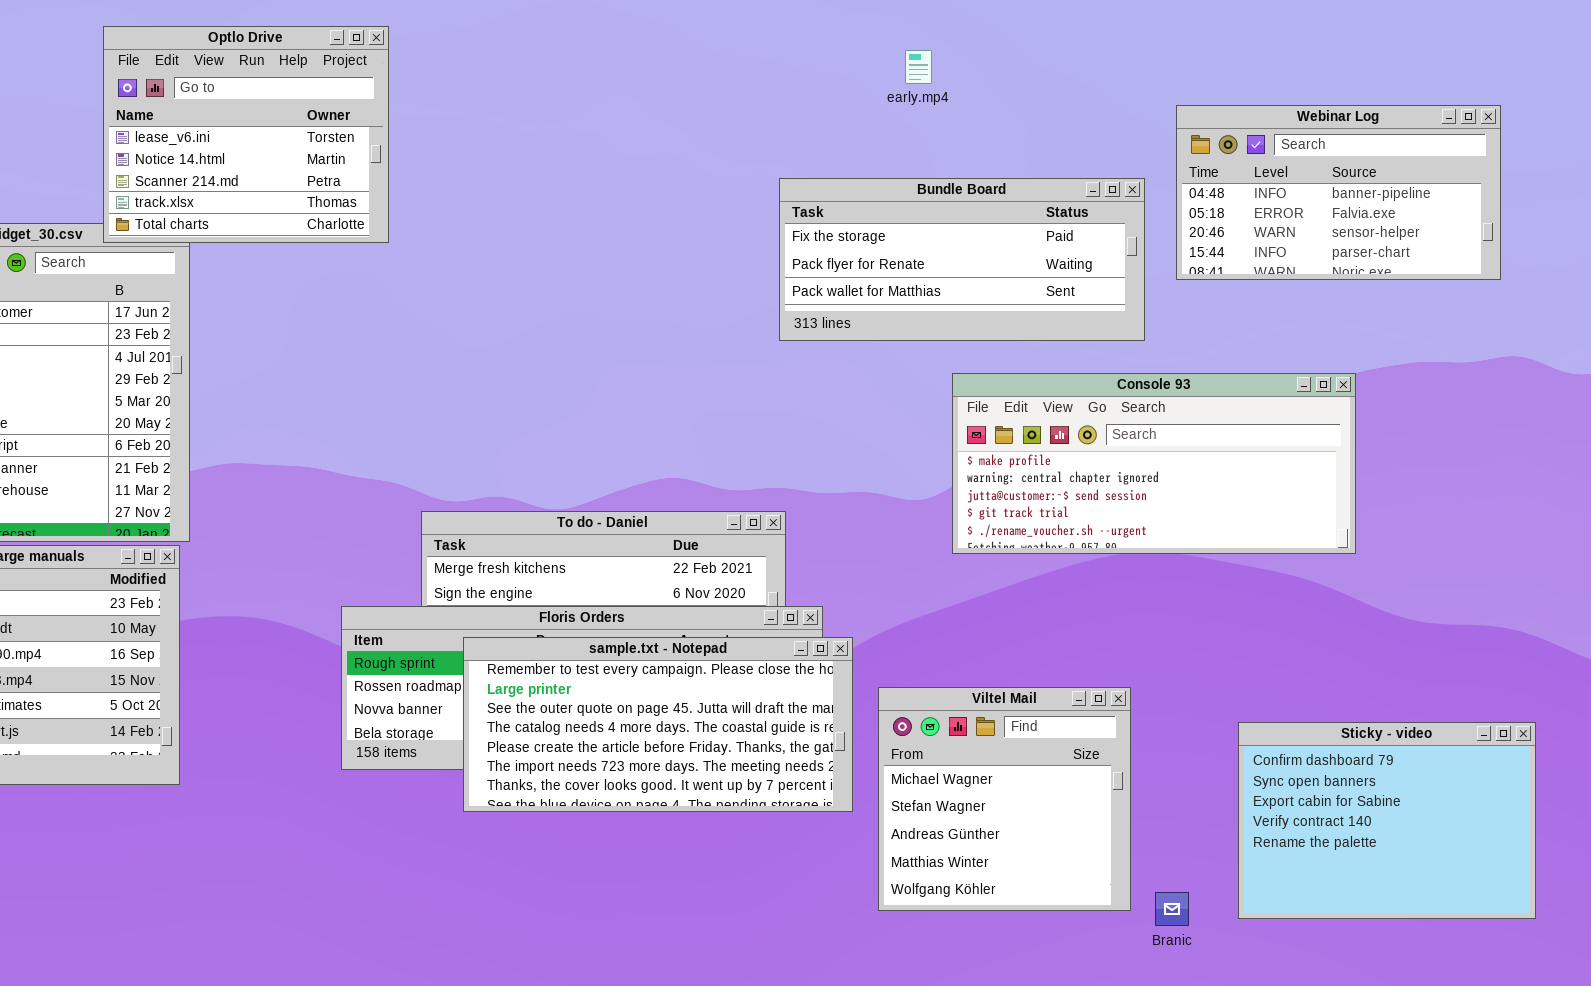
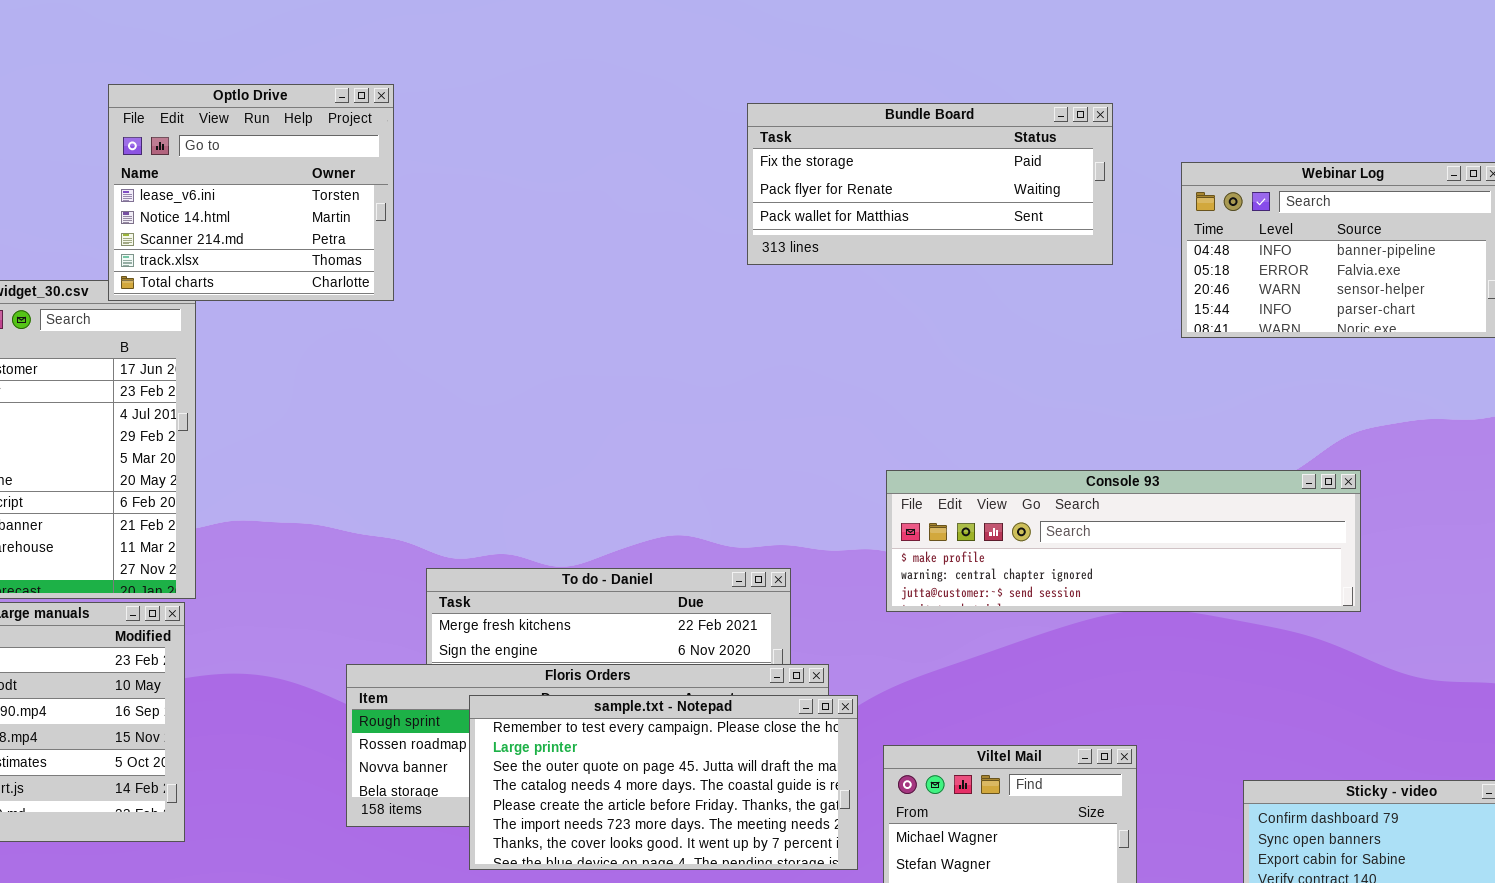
Bundle Board: [779,178,1145,341] -> [747,103,1113,265], moved
Console 93: [952,373,1356,554] -> [886,470,1361,612], resized

